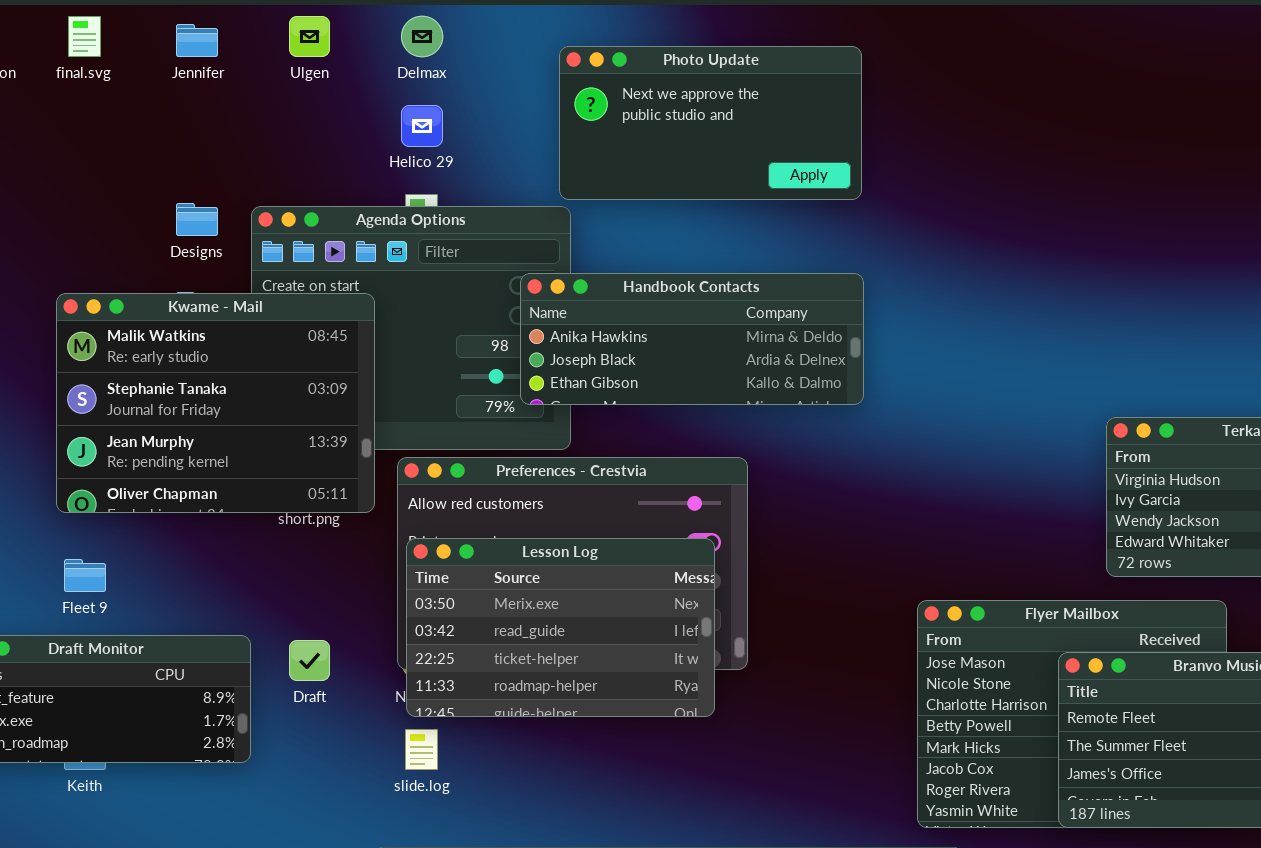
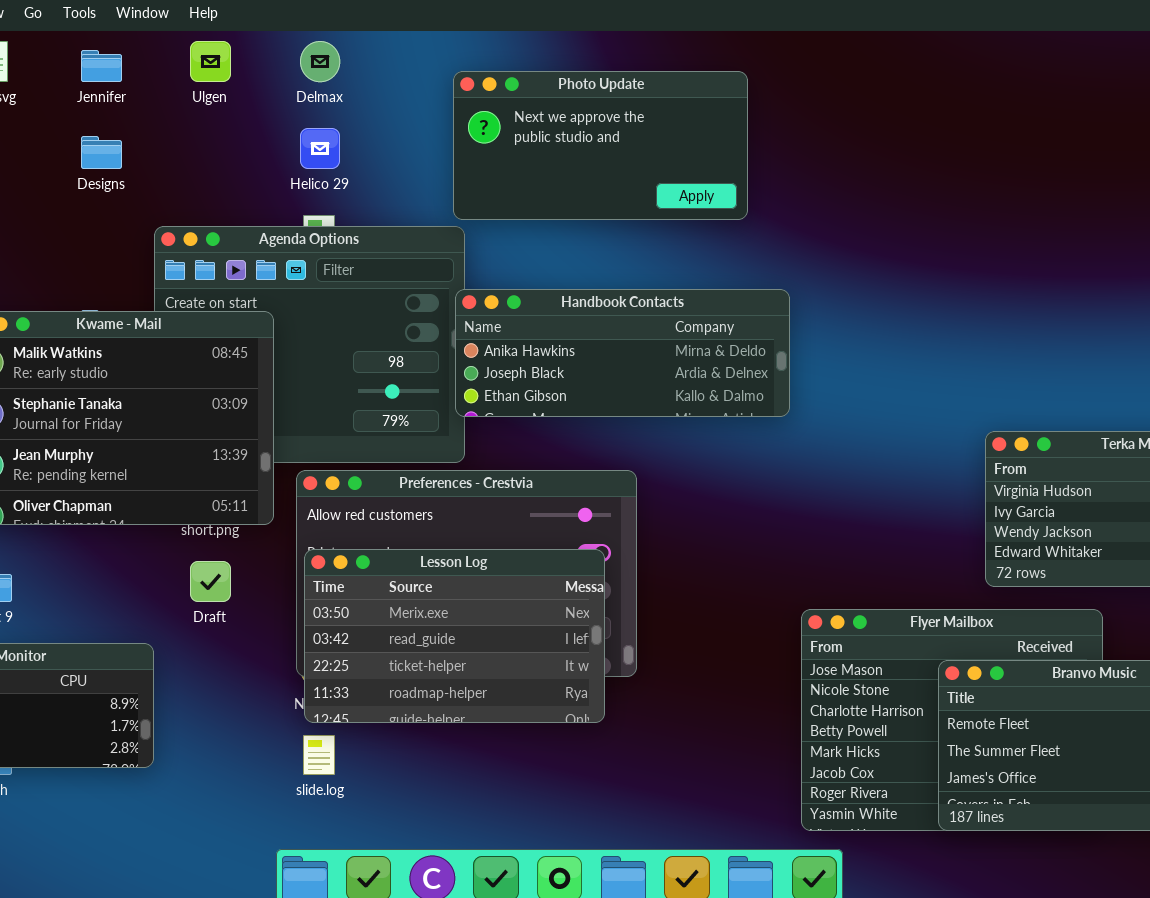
Designs: [176,203,218,236] -> [81,136,122,169], moved
Handbook Contacts: [520,273,864,405] -> [455,289,790,417], moved
Draft: [289,640,330,681] -> [190,561,231,602], moved

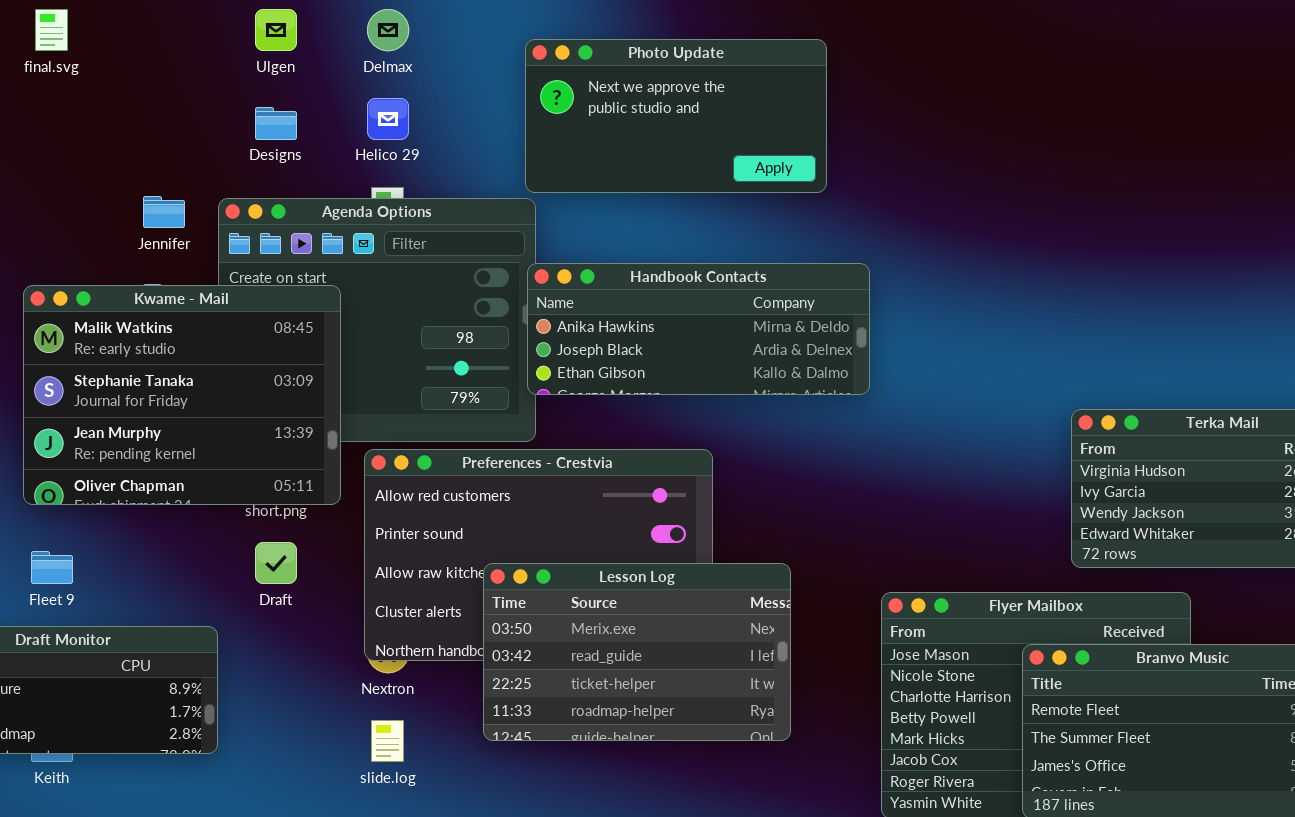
Jennifer: [81,50,122,82] -> [143,196,185,228], moved
Designs: [81,136,122,169] -> [255,107,297,140], moved
Lesson Log: [304,549,605,723] -> [483,563,791,741], moved

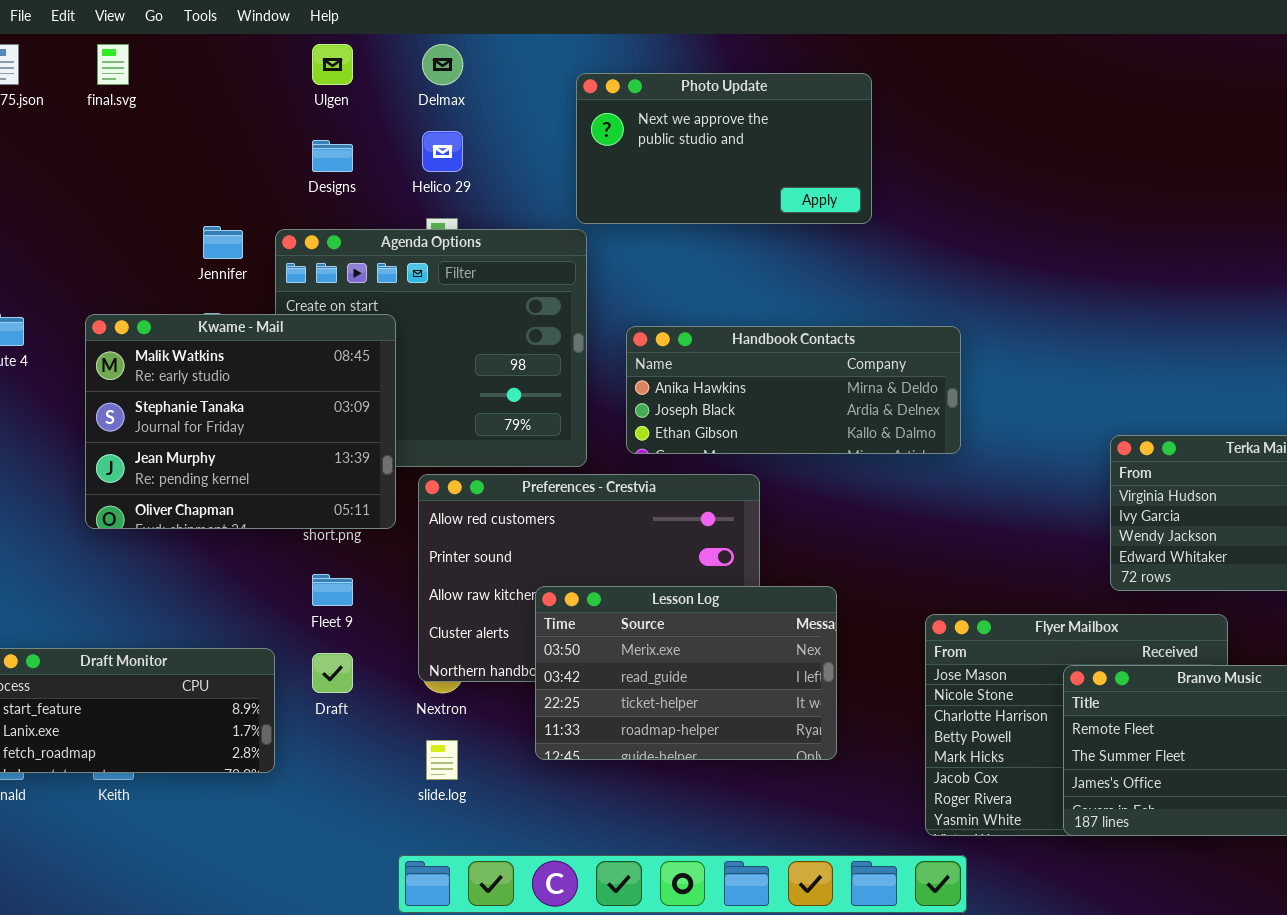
Handbook Contacts: [527,263,870,395] -> [626,326,961,454], moved
Draft: [255,542,297,584] -> [312,653,353,693], moved
Fleet 9: [31,551,73,584] -> [312,574,353,606], moved

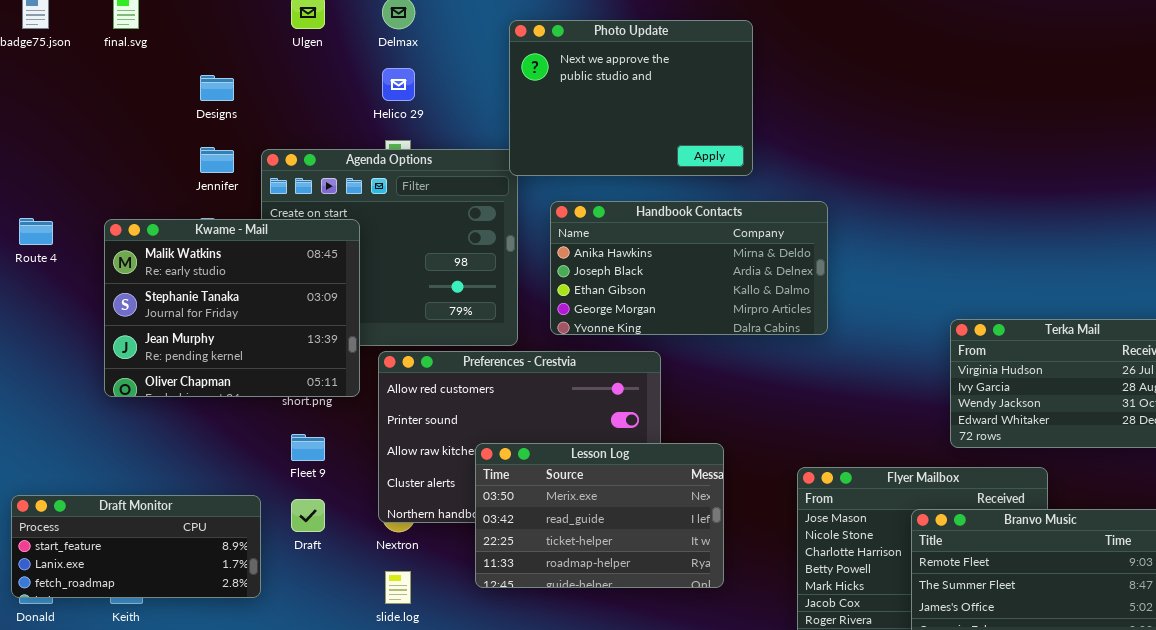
Photo Update: [576,73,872,224] -> [509,20,753,176], resized
Designs: [312,140,353,172] -> [200,75,234,101], moved
Handbook Contacts: [626,326,961,454] -> [550,201,828,335], resized

